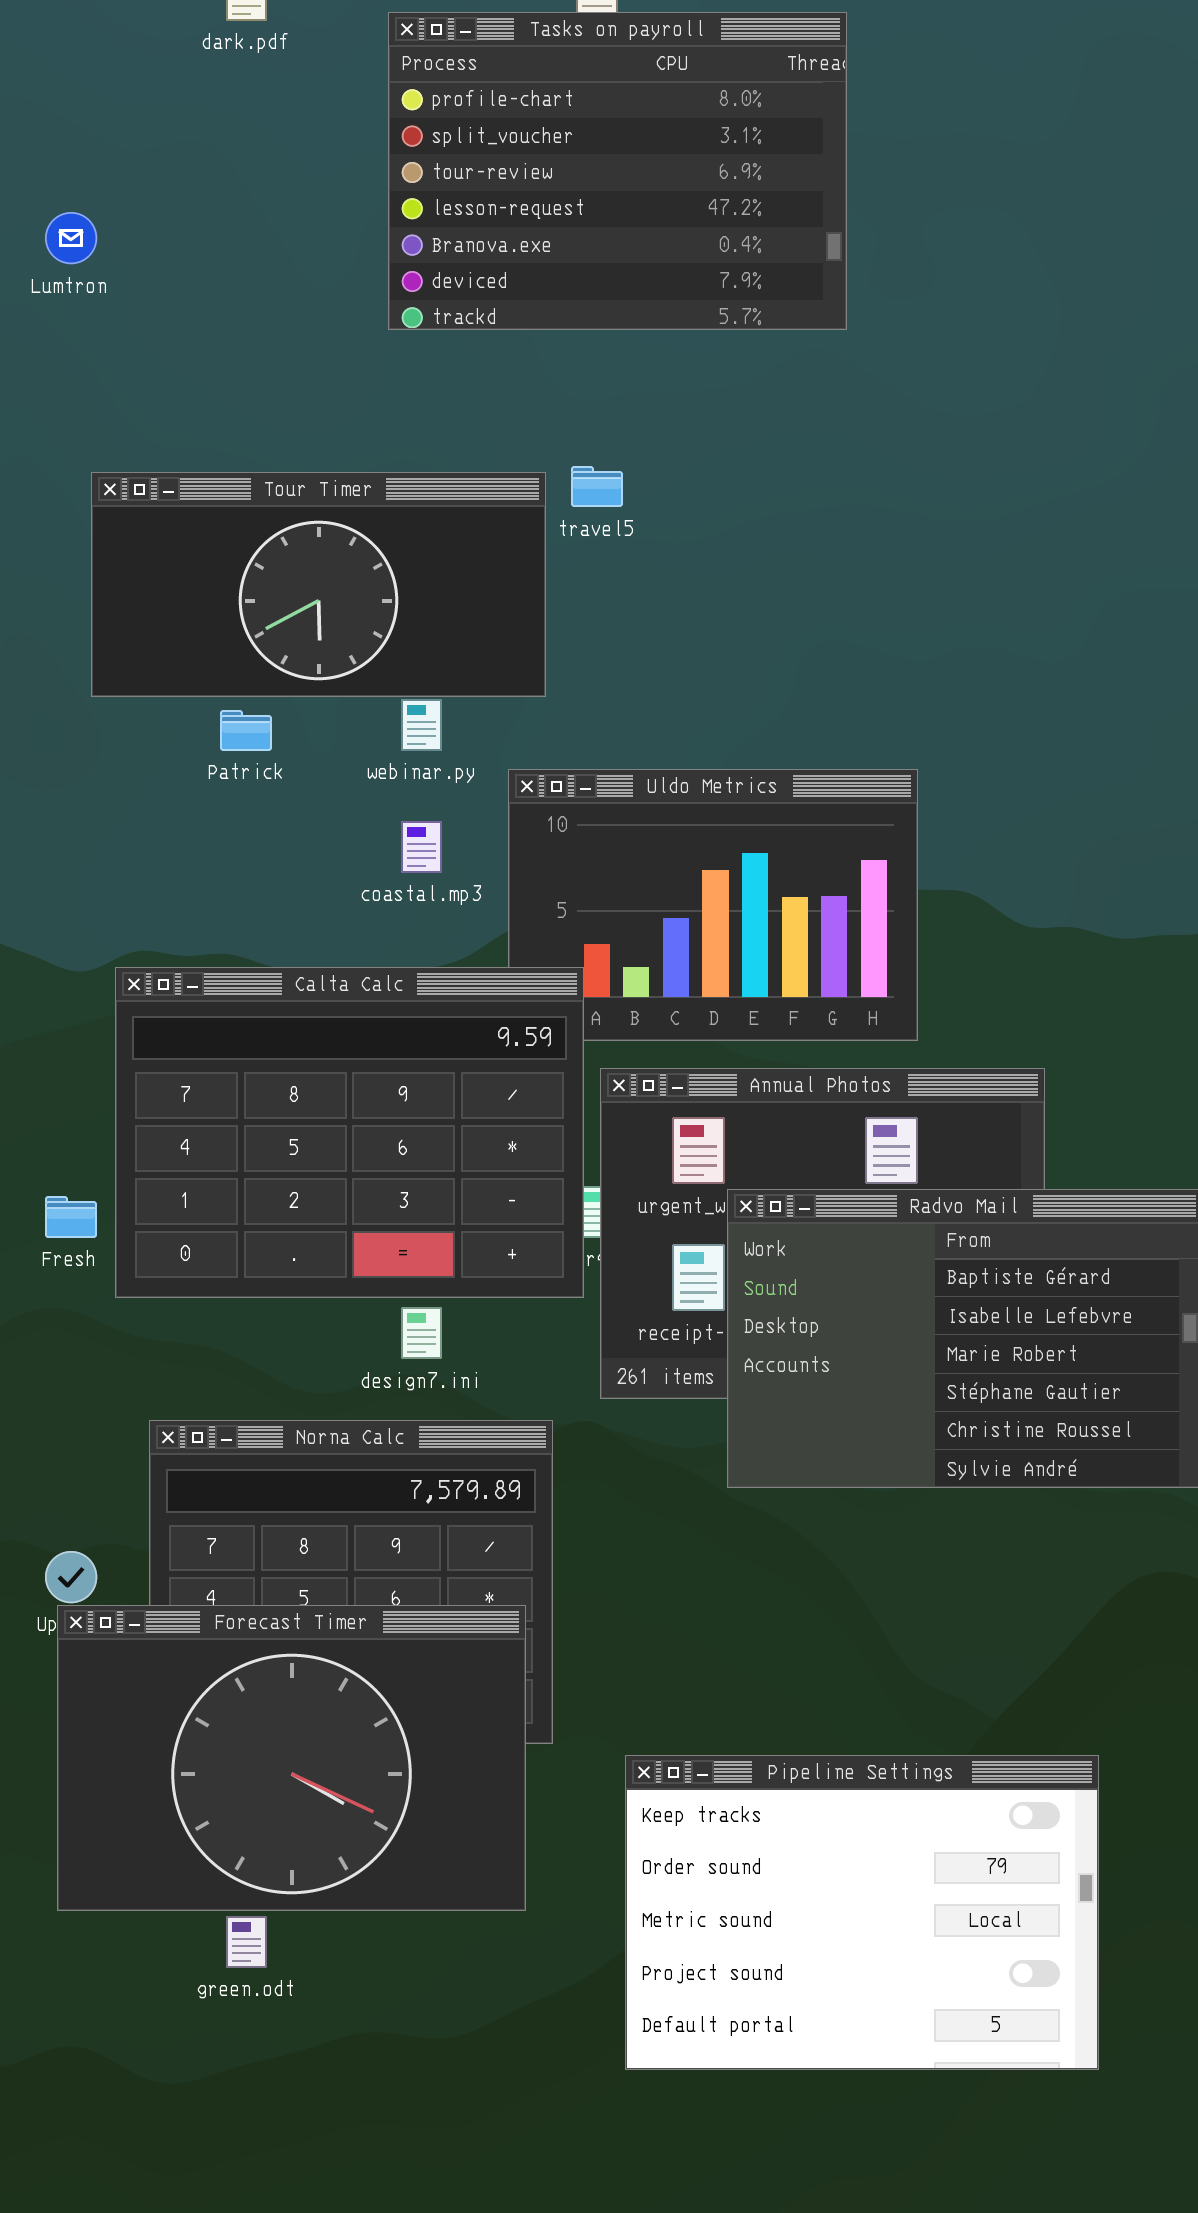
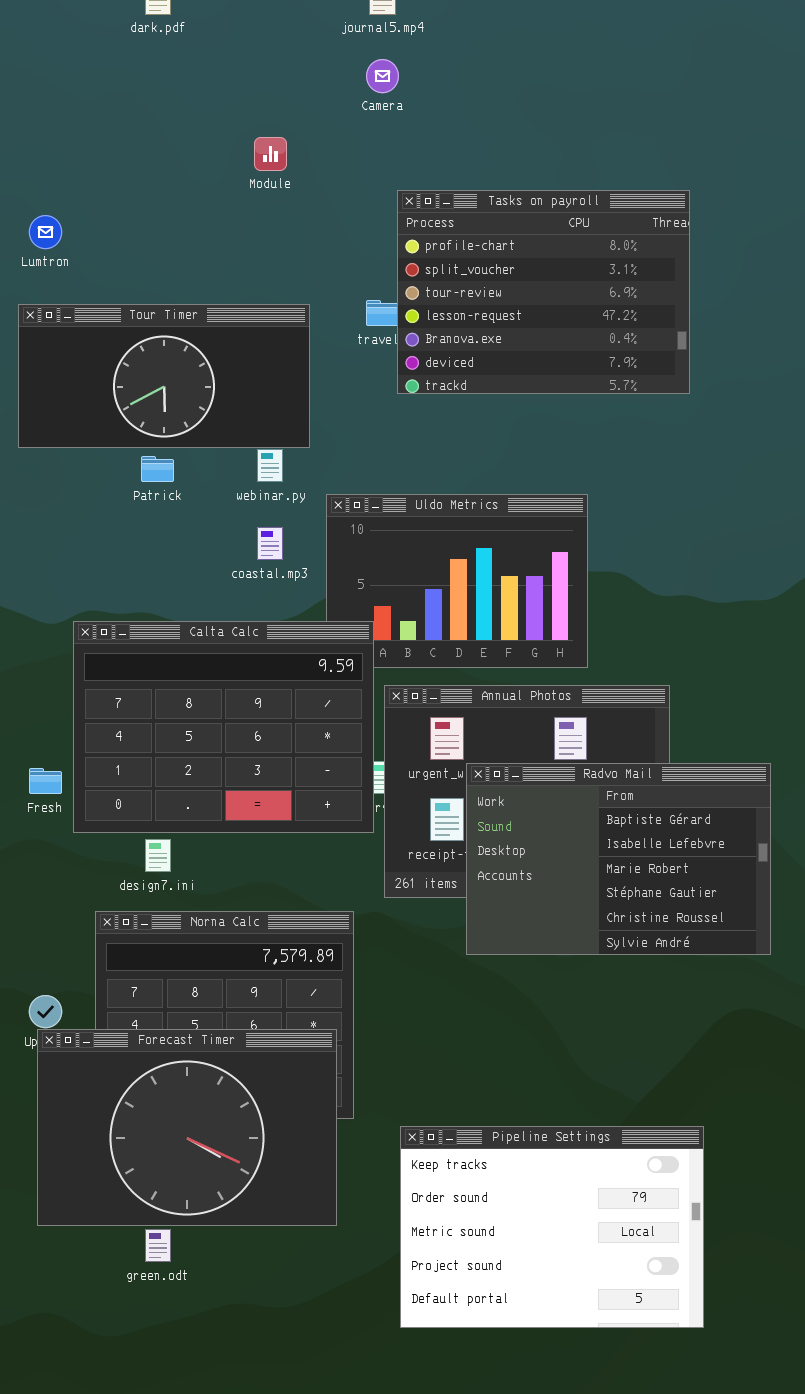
Tasks on payroll: [388,12,847,330] -> [397,190,690,394], moved
Lumtron: [45,212,97,264] -> [29,215,62,249], moved
Tour Timer: [91,472,546,697] -> [18,304,310,448], moved
design7.ini: [401,1307,442,1359] -> [145,839,171,872], moved

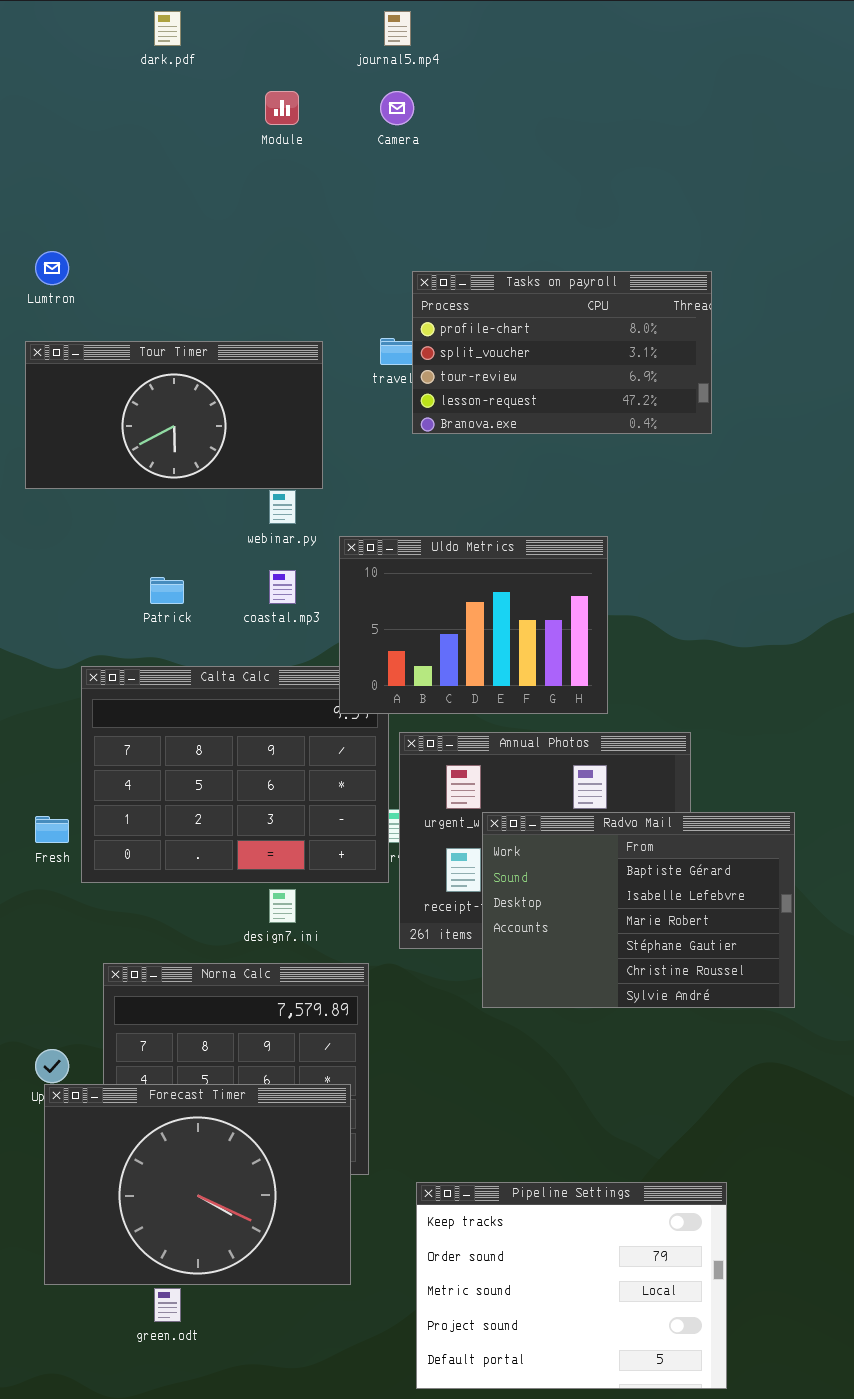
Module: [254,137,287,171] -> [265,91,299,125], moved
Tasks on payroll: [397,190,690,394] -> [412,271,712,434], resized
Patrick: [141,456,174,482] -> [150,577,184,604], moved
Uldo Metrics: [326,494,588,668] -> [339,536,608,714], raised
design7.ini: [145,839,171,872] -> [269,889,296,923], moved

